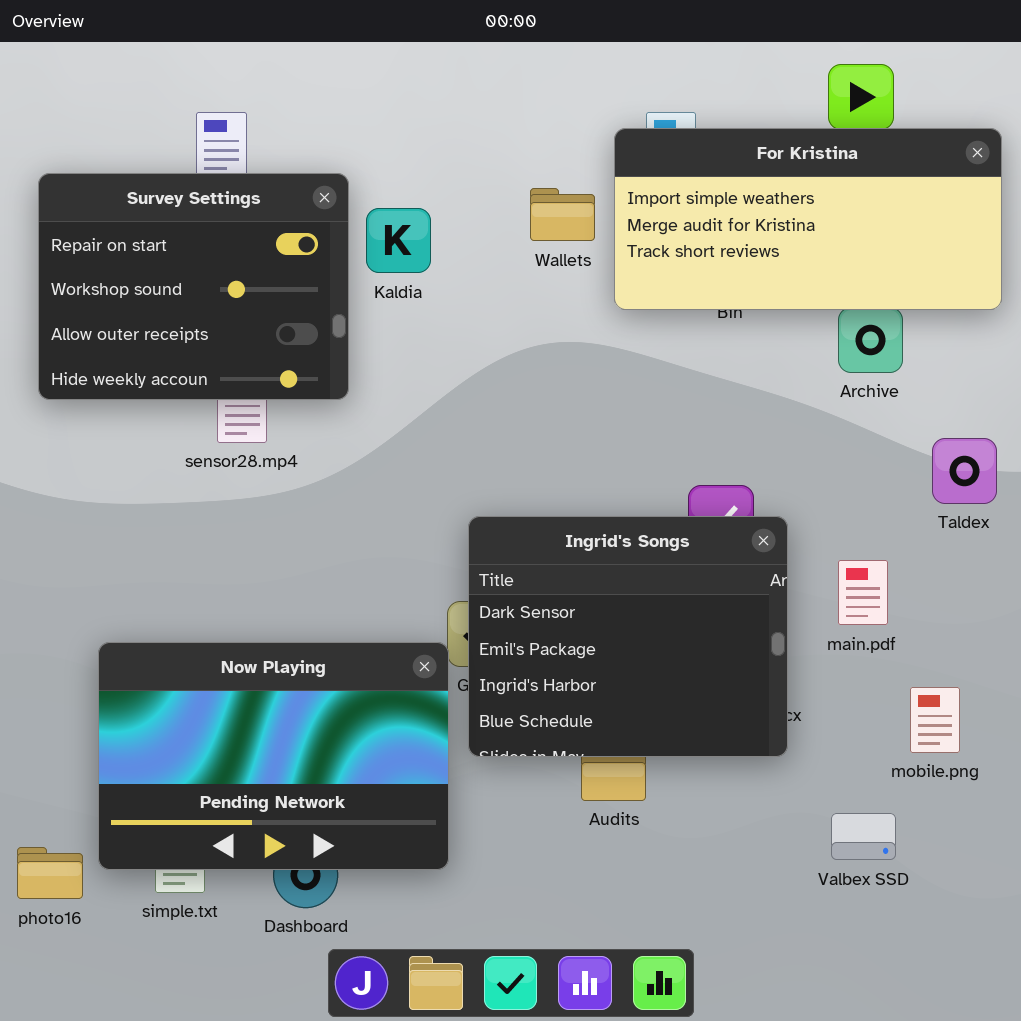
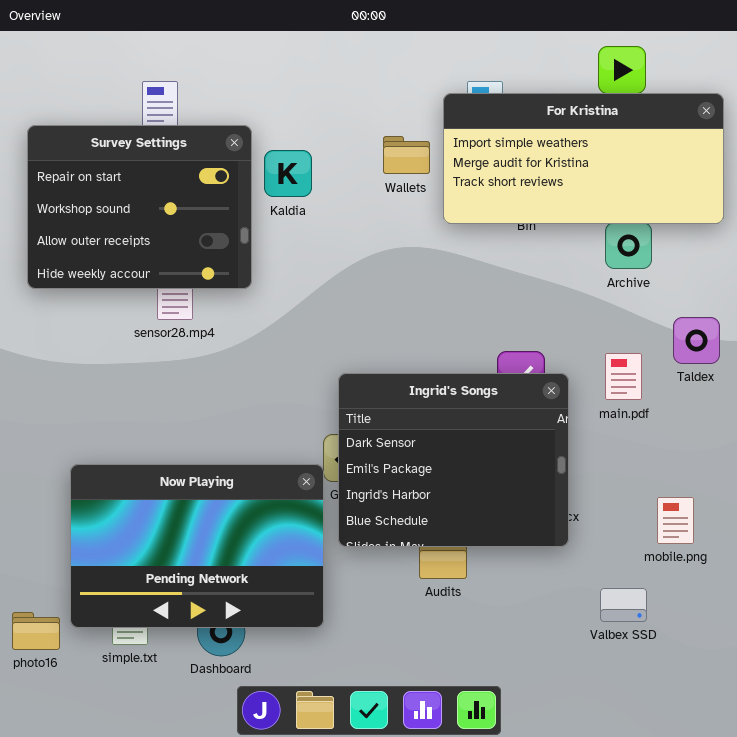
main.pdf: [838,560,888,625] -> [605,353,642,400], moved

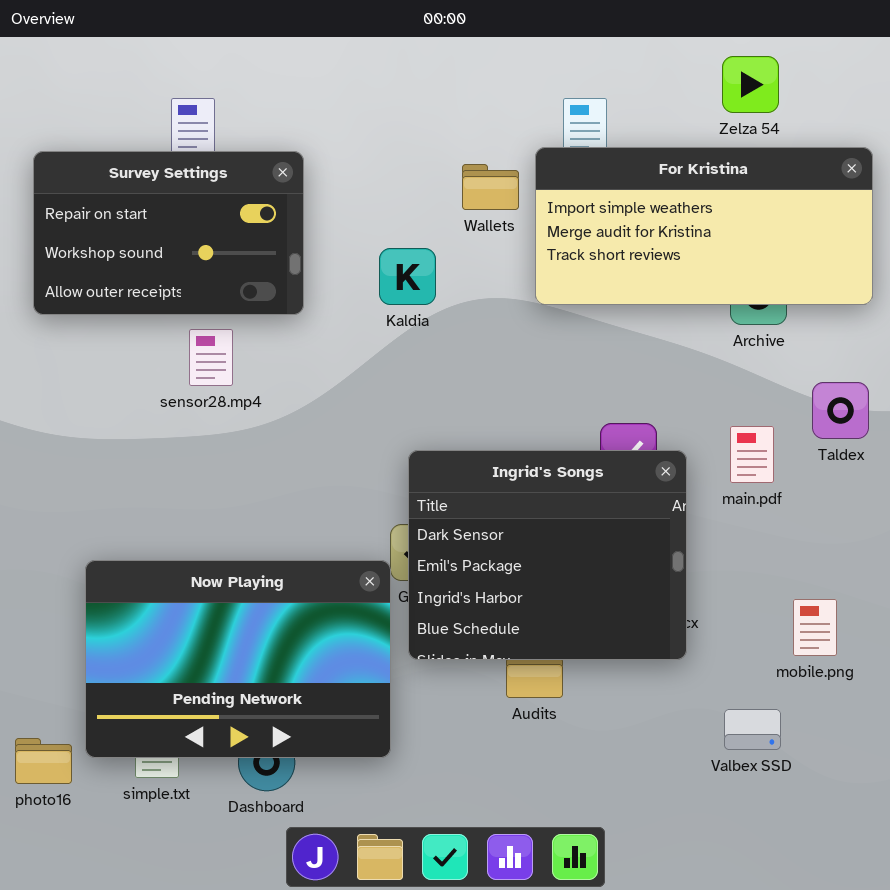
For Kristina: [443,93,724,224] -> [535,147,873,305], moved
Survey Settings: [27,125,252,289] -> [33,151,304,315], resized
Kaldia: [264,150,312,197] -> [379,248,436,305], moved

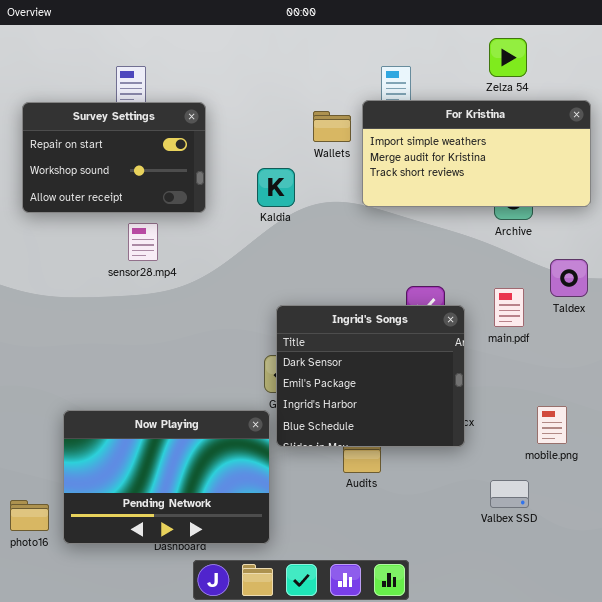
Now Playing: [85,560,391,758] -> [63,410,270,544], moved

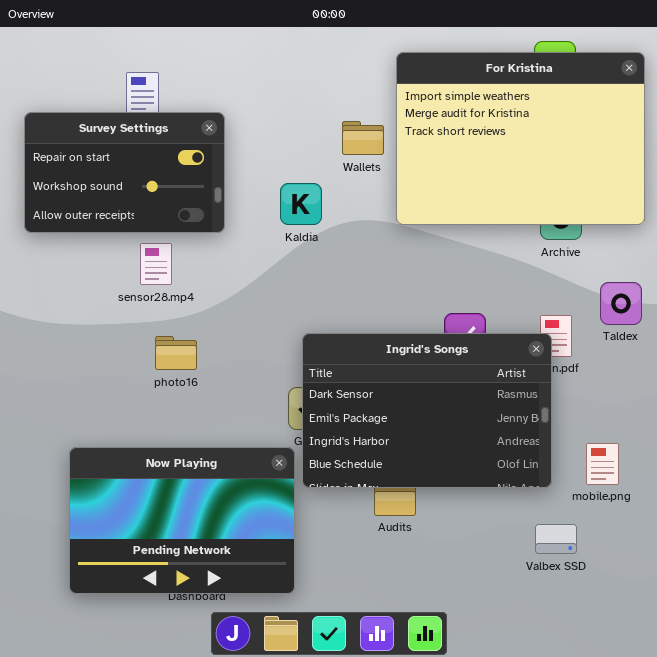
For Kristina: [362,100,591,207] -> [396,52,645,225], resized
Ingrid's Songs: [276,305,465,447] -> [302,333,552,488], resized
photo16: [10,500,49,531] -> [155,336,197,370], moved

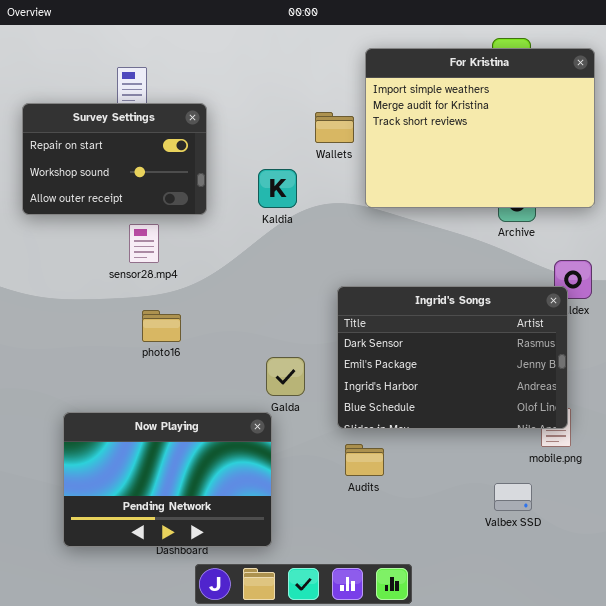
Ingrid's Songs: [302,333,552,488] -> [337,286,568,429], moved

